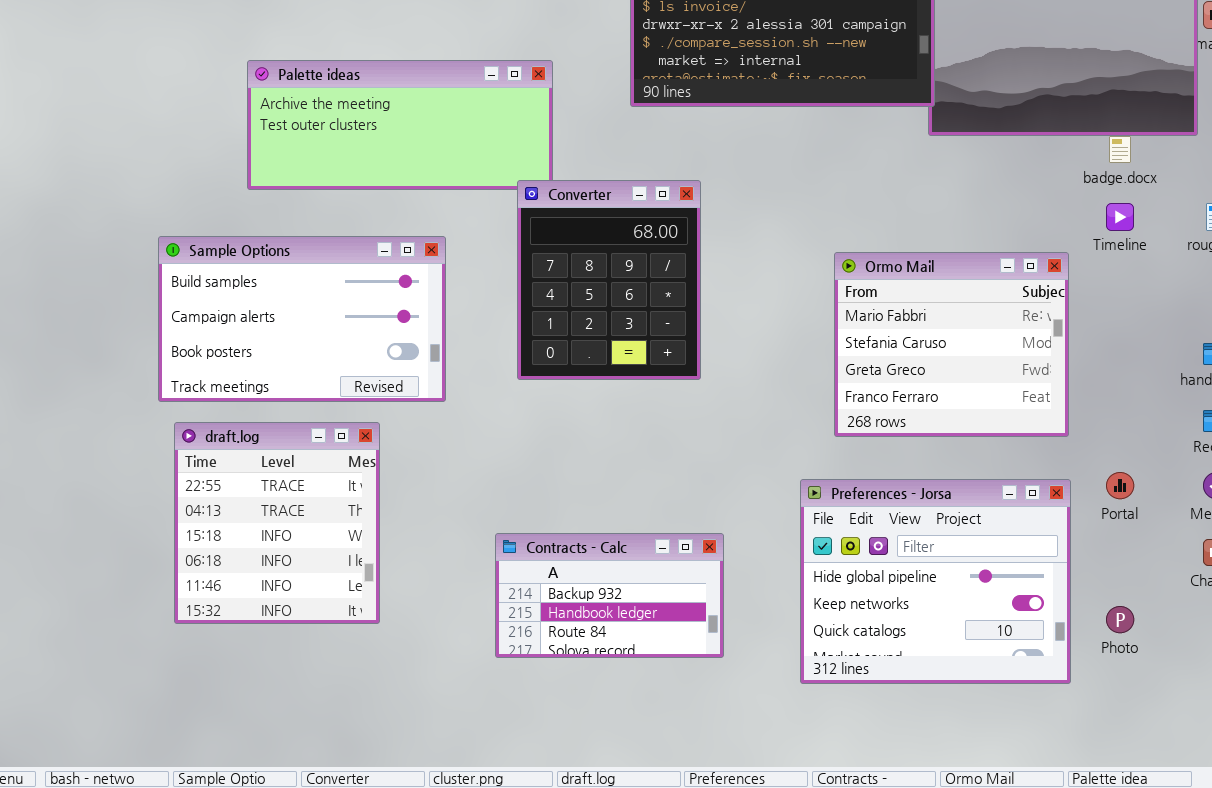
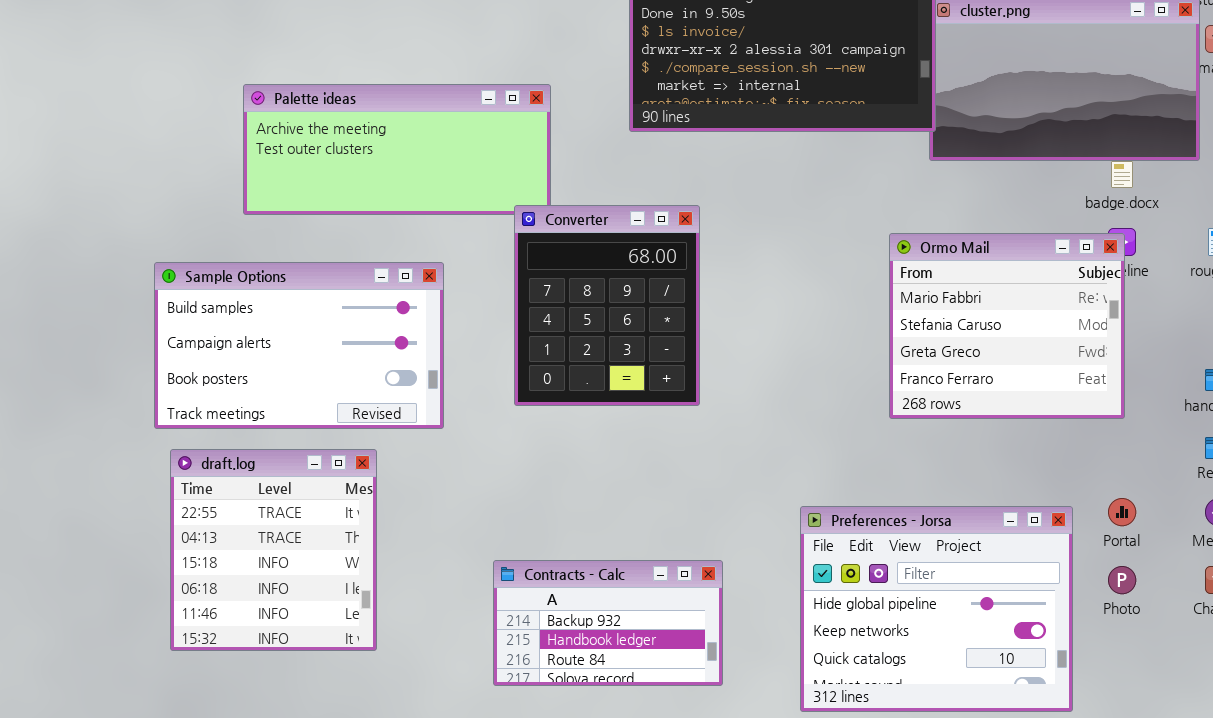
Ormo Mail: [834,252,1069,437] -> [889,233,1125,419], moved
Photo: [1106,606,1134,633] -> [1108,566,1136,594], moved

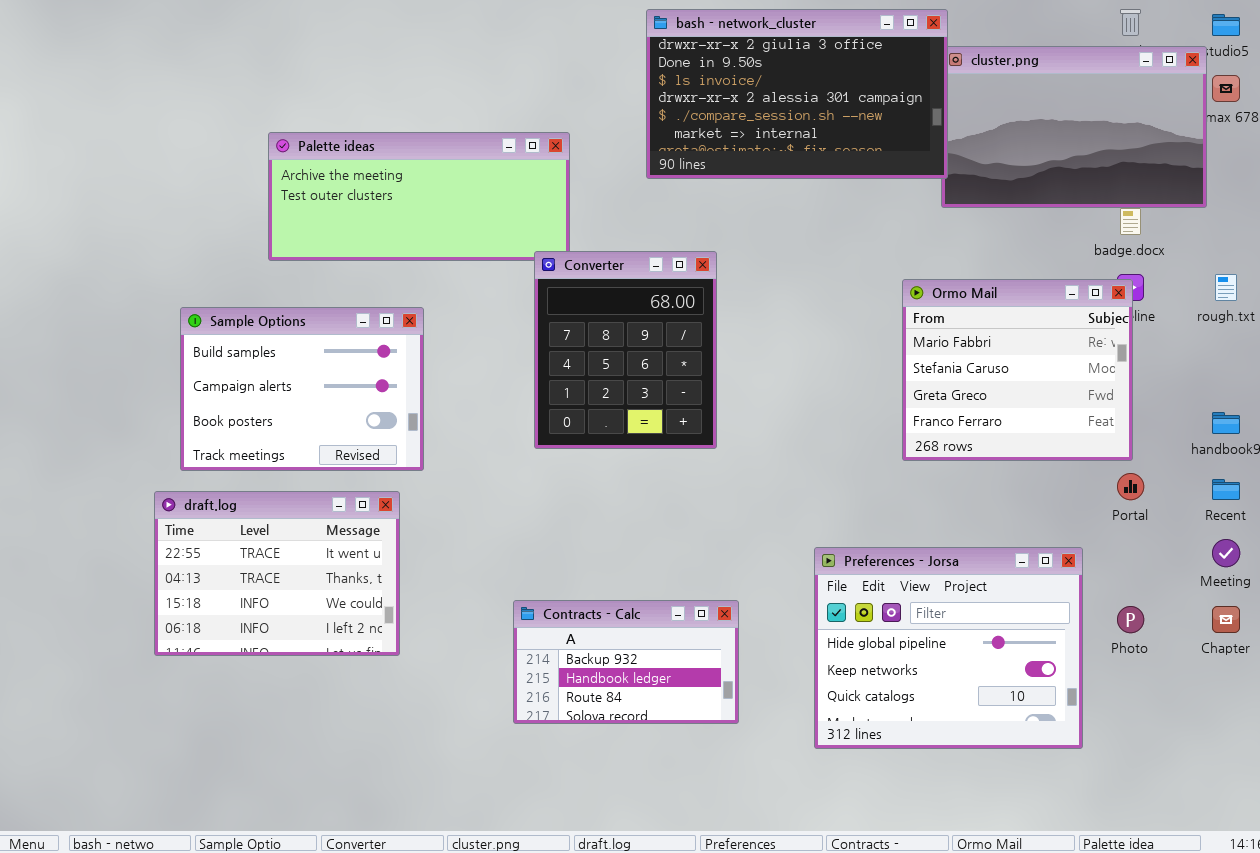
Sample Options: [154,262,444,429] -> [180,307,424,471], resized
draft.log: [170,449,377,651] -> [154,491,400,656], resized
Portal: [1108,498,1136,526] -> [1117,473,1144,500], moved

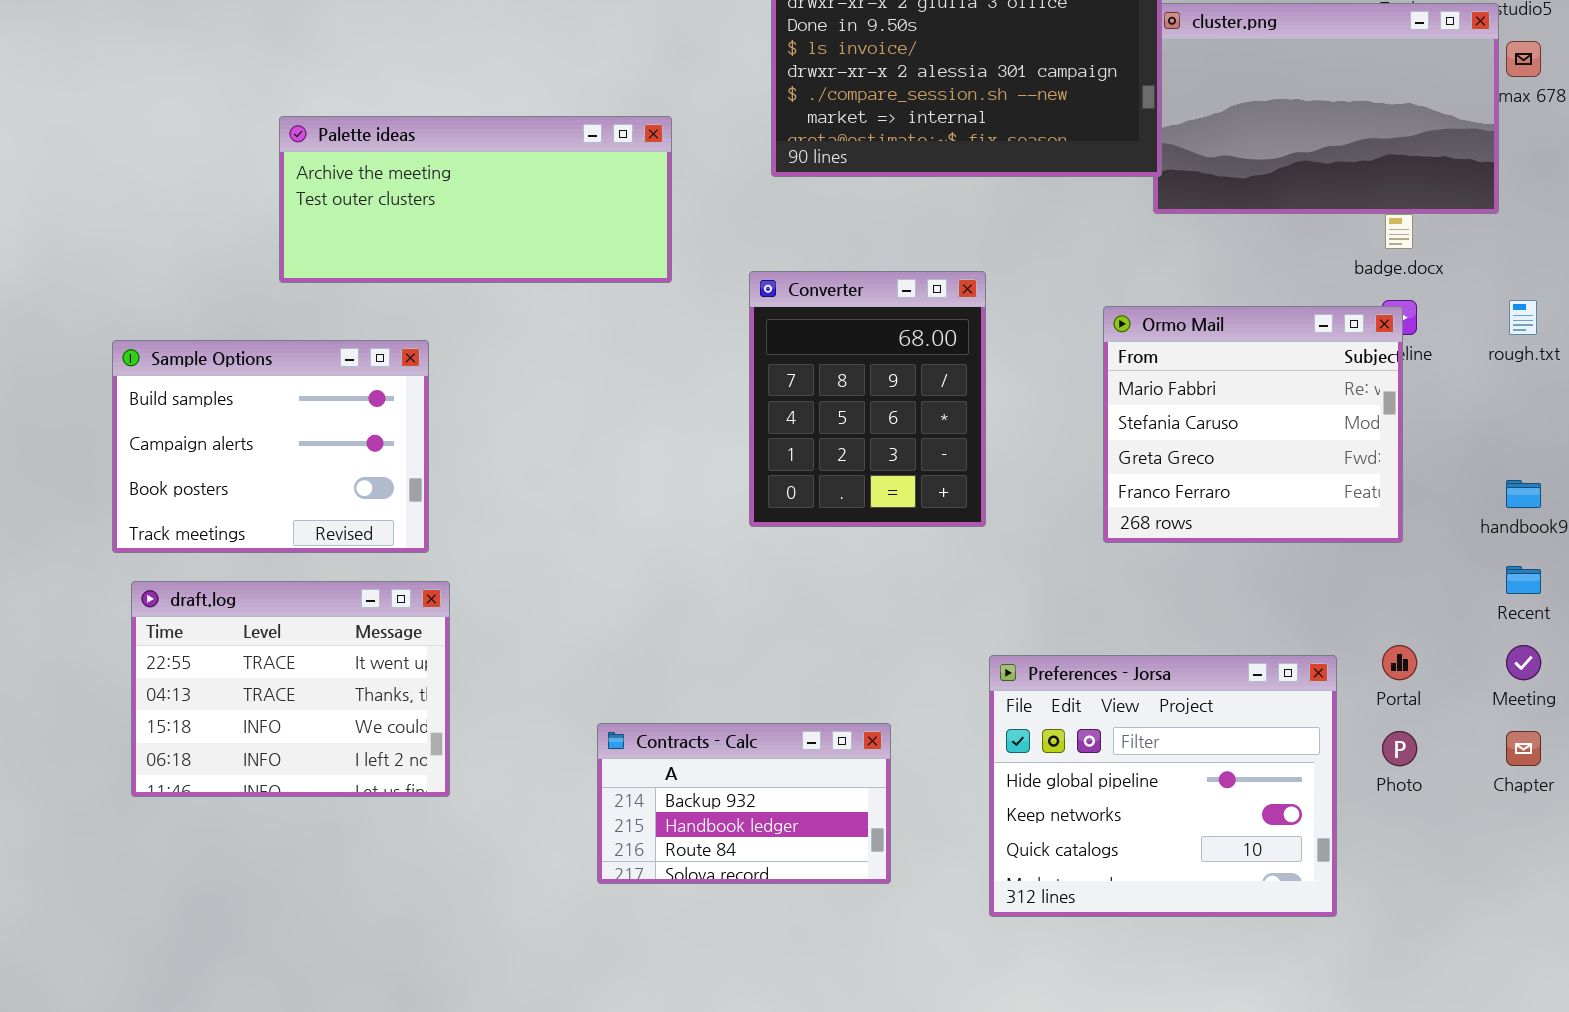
Converter: [534,251,717,449] -> [749,271,986,527], moved
Sample Options: [180,307,424,471] -> [112,340,429,553], moved
Portal: [1117,473,1144,500] -> [1382,645,1417,680], moved

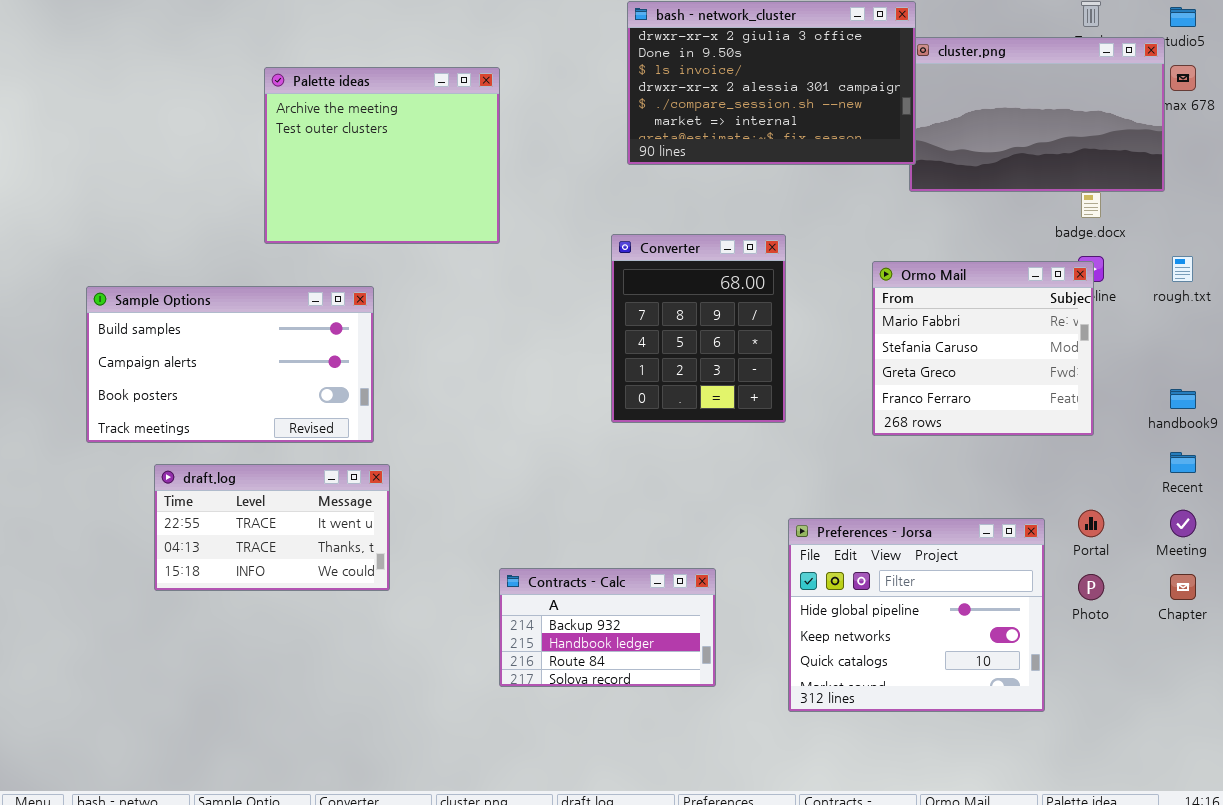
Palette ideas: [279,116,672,283] -> [264,67,500,244], resized
Sample Options: [112,340,429,553] -> [86,286,374,443], resized
draft.log: [131,581,450,797] -> [154,464,390,591], resized

